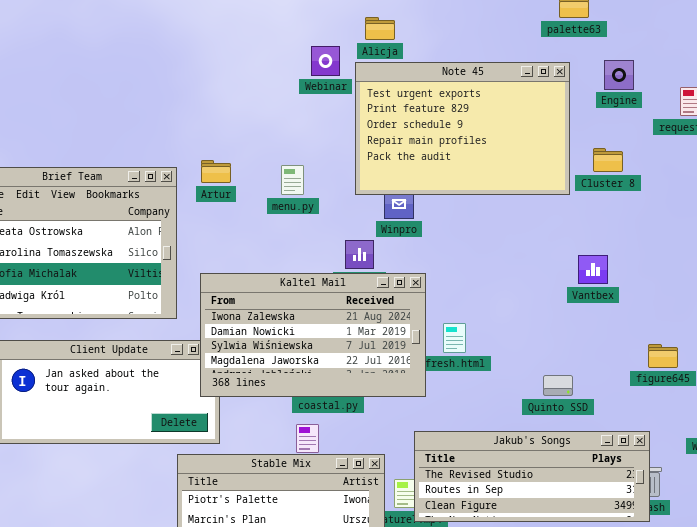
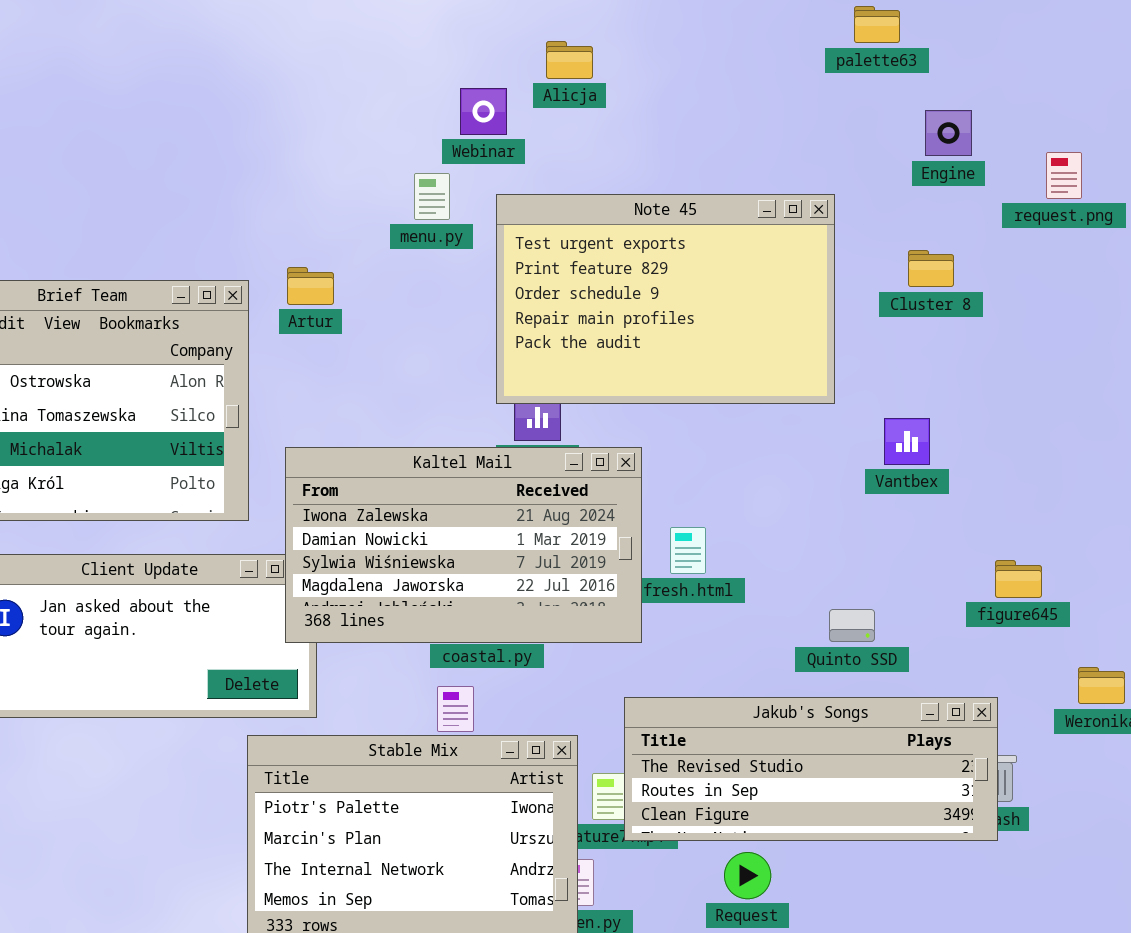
Note 45: [355,62,570,195] -> [496,194,835,404], moved
menu.py: [281,165,304,195] -> [414,173,450,220], moved

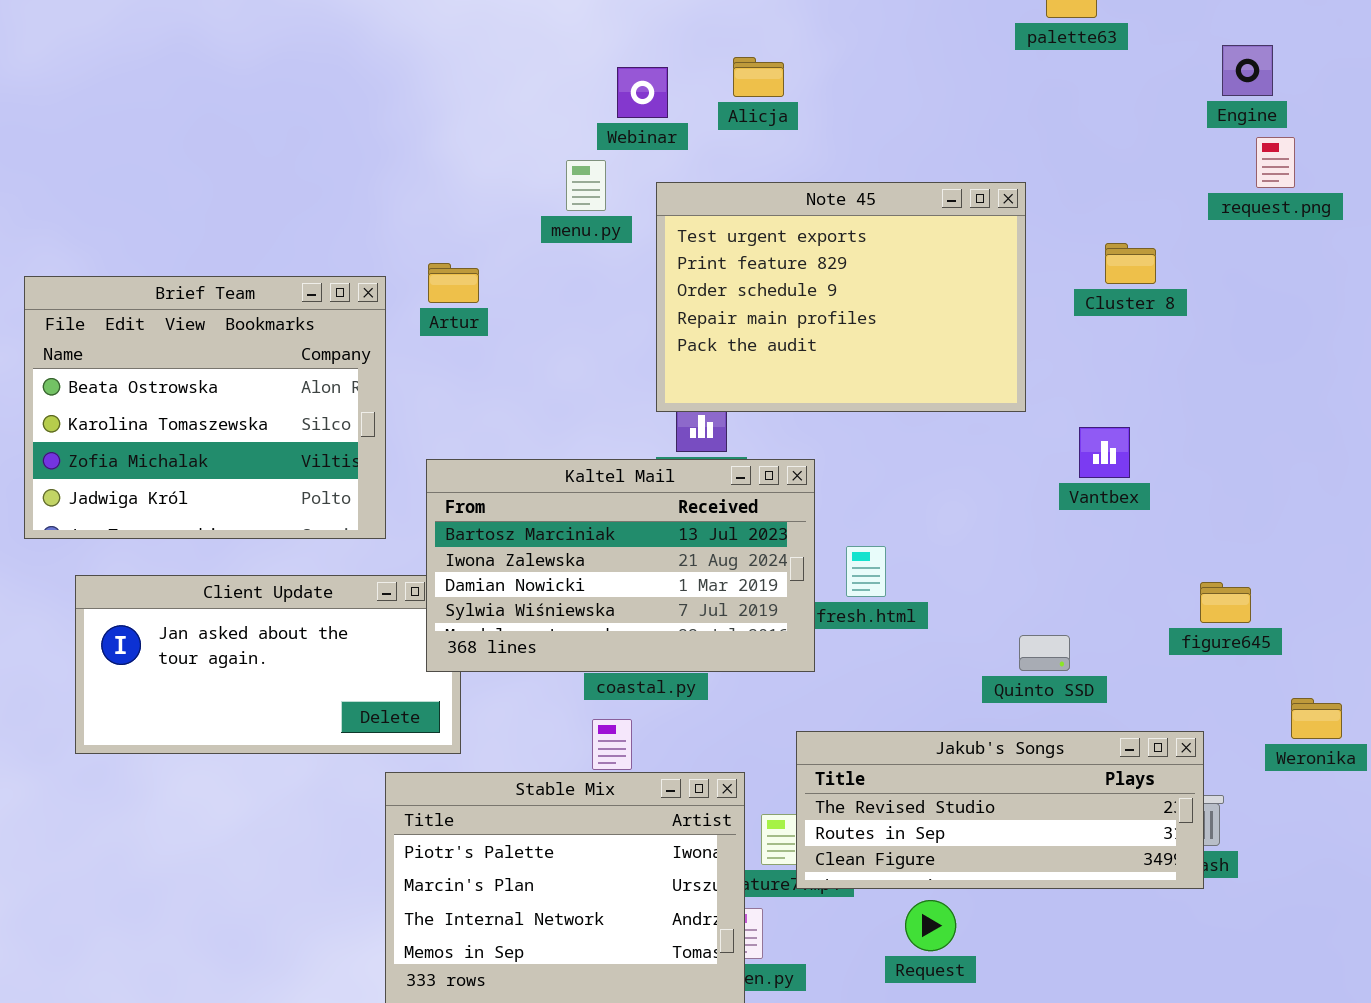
Alicja: [546,41,593,79] -> [733,57,784,97], moved
Engine: [925,110,972,156] -> [1222,45,1273,96], moved
Kaltel Mail: [285,447,642,643] -> [426,459,815,672], scrolled up 1 row

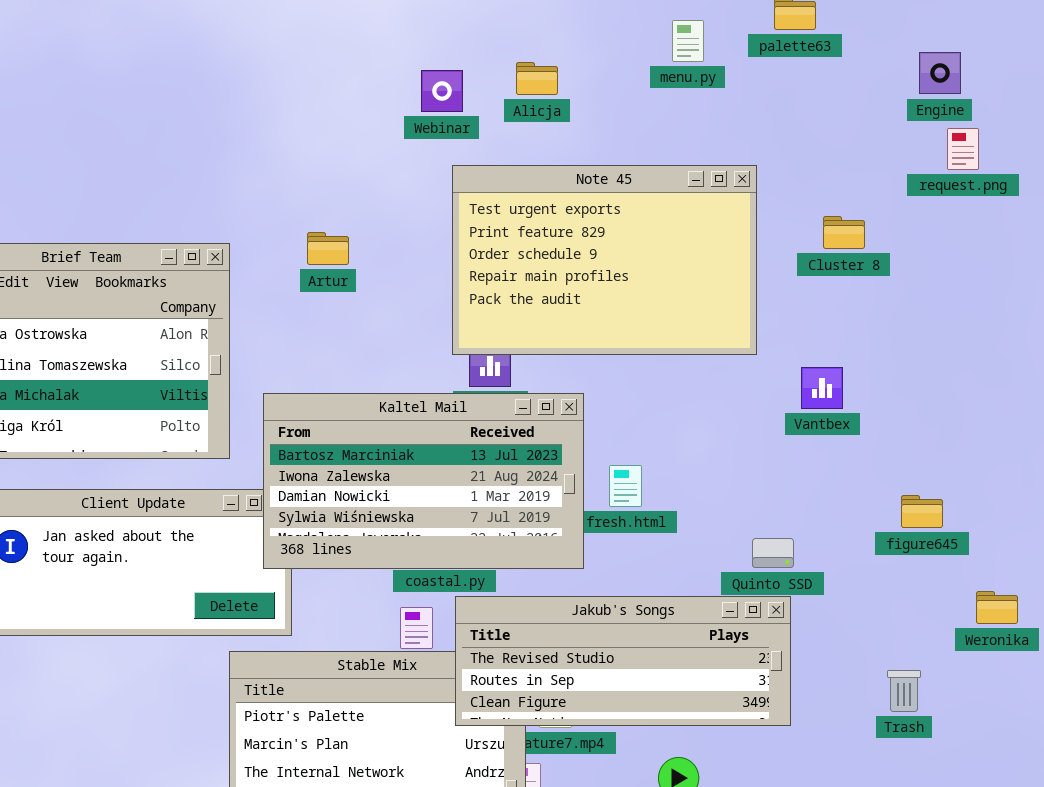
menu.py: [566,160,606,211] -> [672,20,704,62], moved
Artur: [428,263,479,303] -> [307,232,349,265], moved
Jakub's Songs: [796,731,1204,889] -> [455,596,791,726], moved

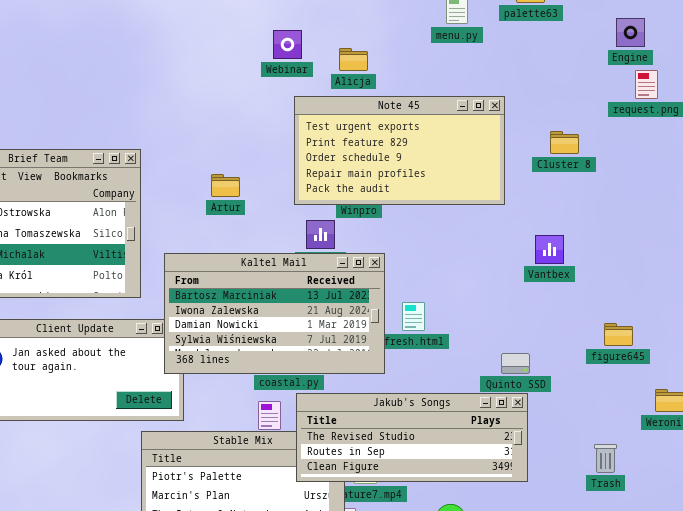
Alicja: [516,62,558,95] -> [339,48,368,71], moved
Note 45: [452,165,757,355] -> [294,96,505,205], resized
Artur: [307,232,349,265] -> [211,174,240,197], moved

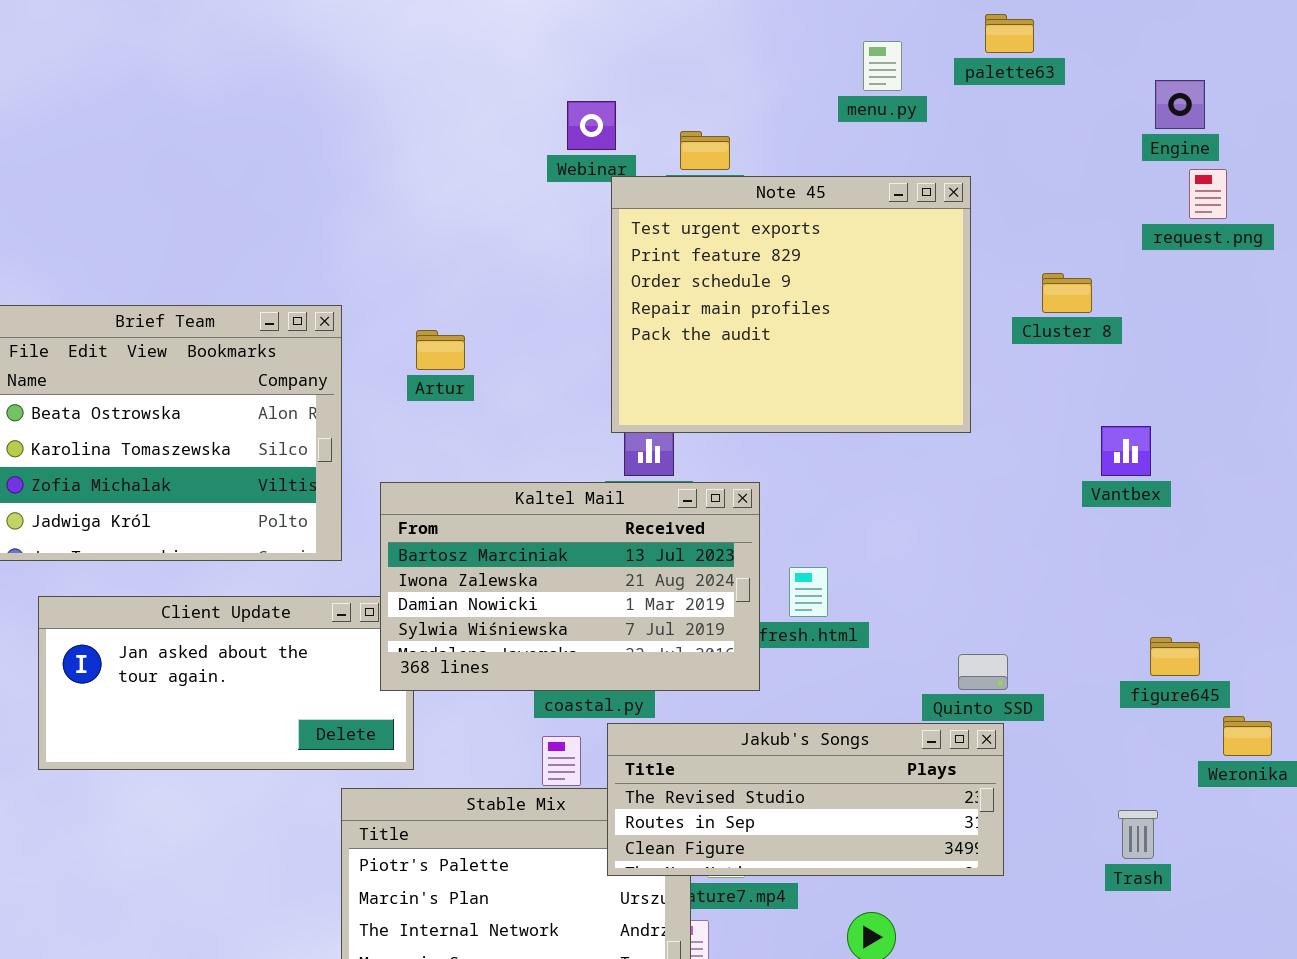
Note 45: [294,96,505,205] -> [611,176,971,433], moved, resized
Artur: [211,174,240,197] -> [416,330,465,370], moved
Vantbex: [535,235,564,264] -> [1101,426,1151,476], moved
figure645: [604,323,633,346] -> [1150,637,1200,676], moved

